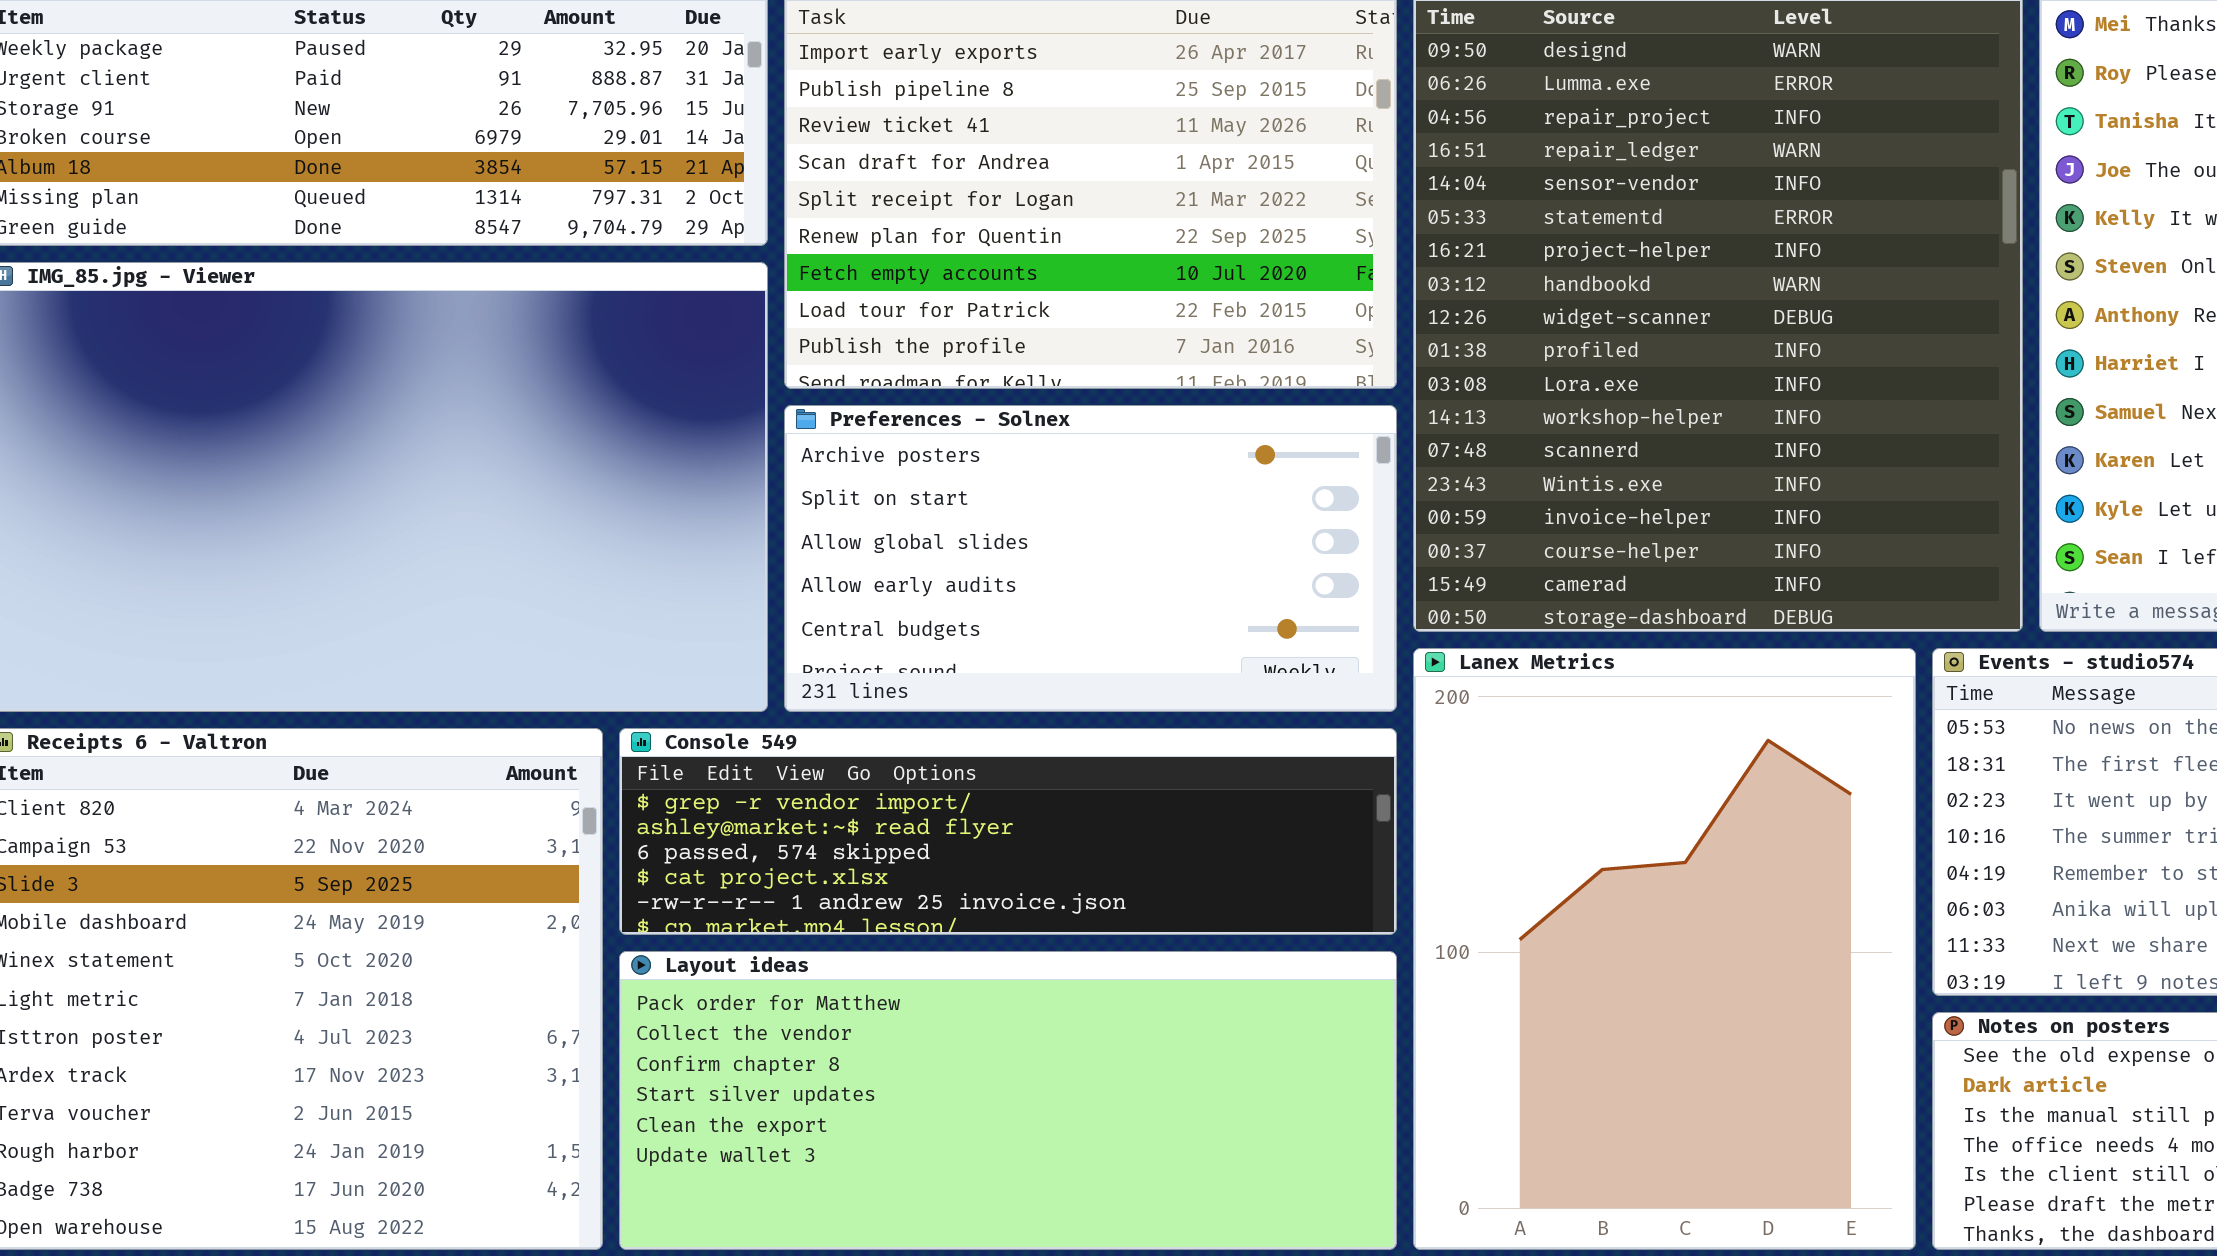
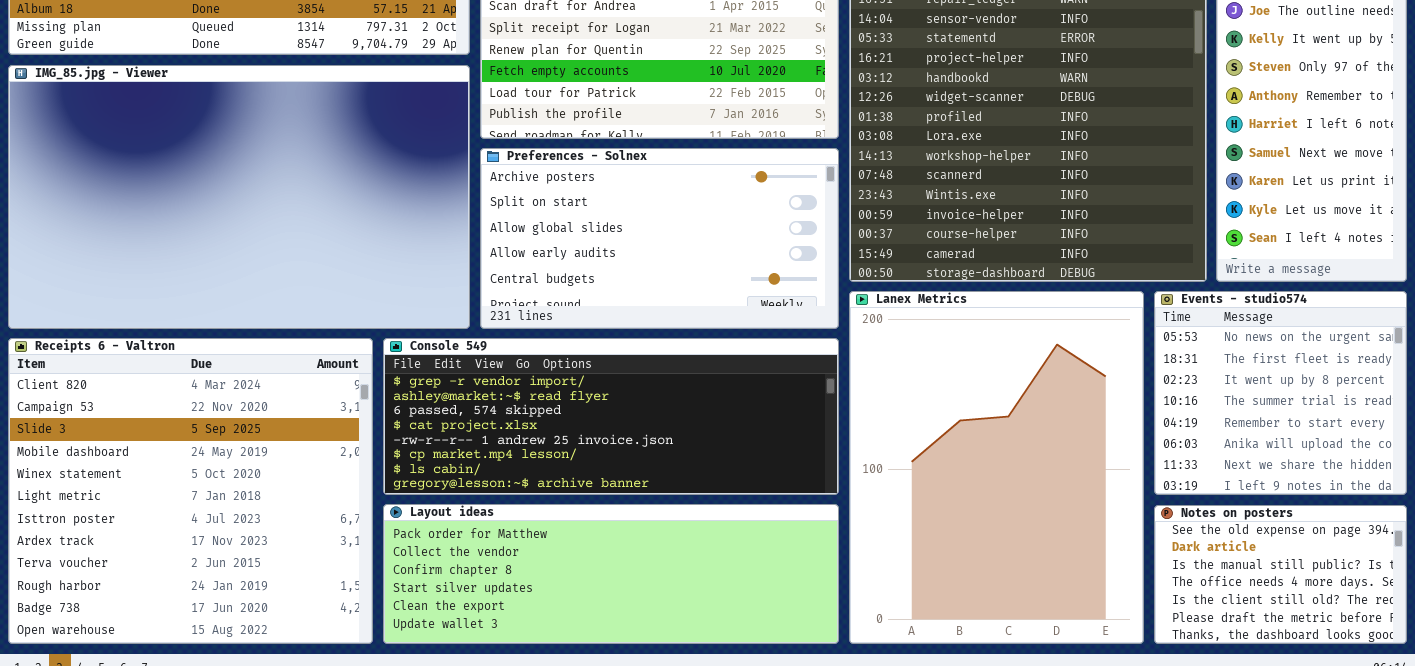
Console 549: [619,728,1397,935] -> [383,338,839,495], resized
Layout ideas: [619,951,1397,1250] -> [383,504,839,644], resized

